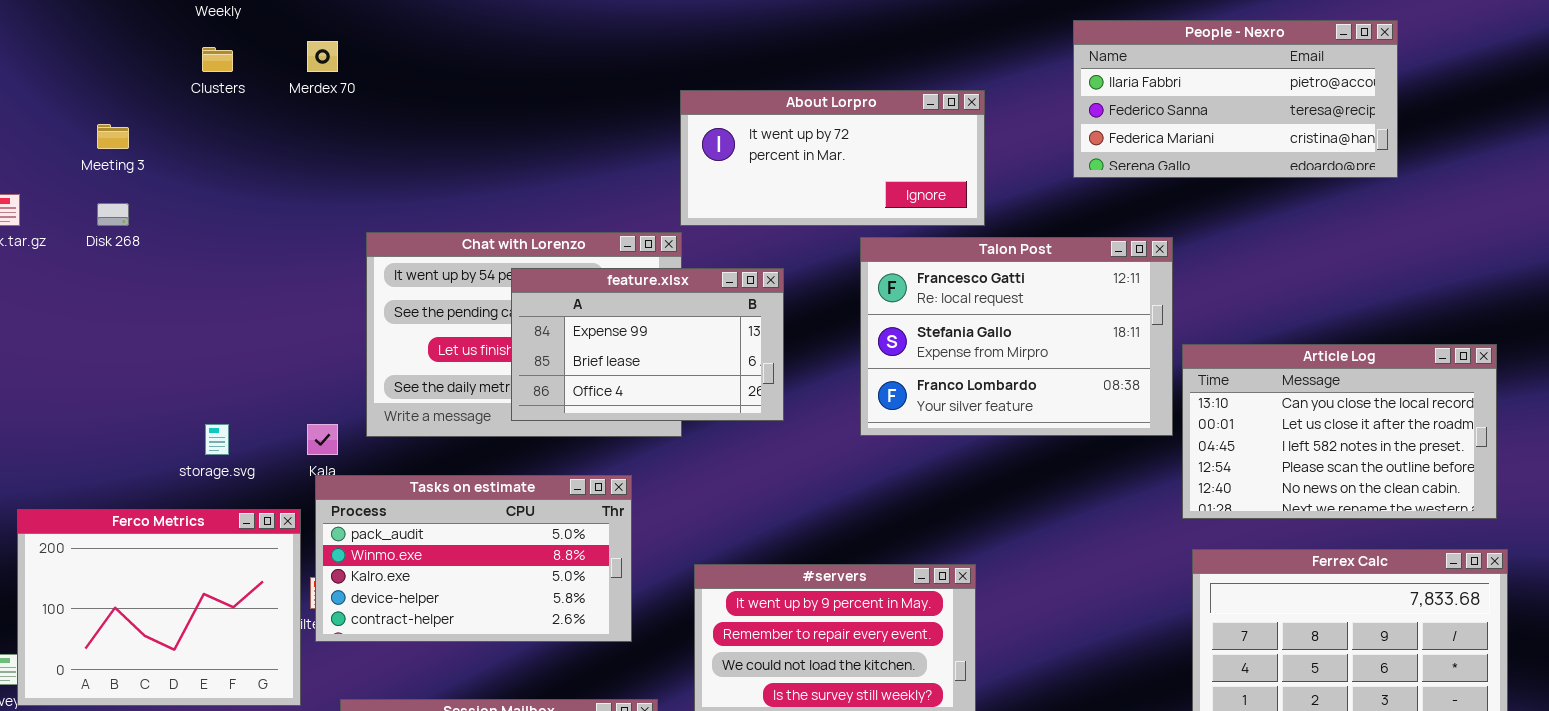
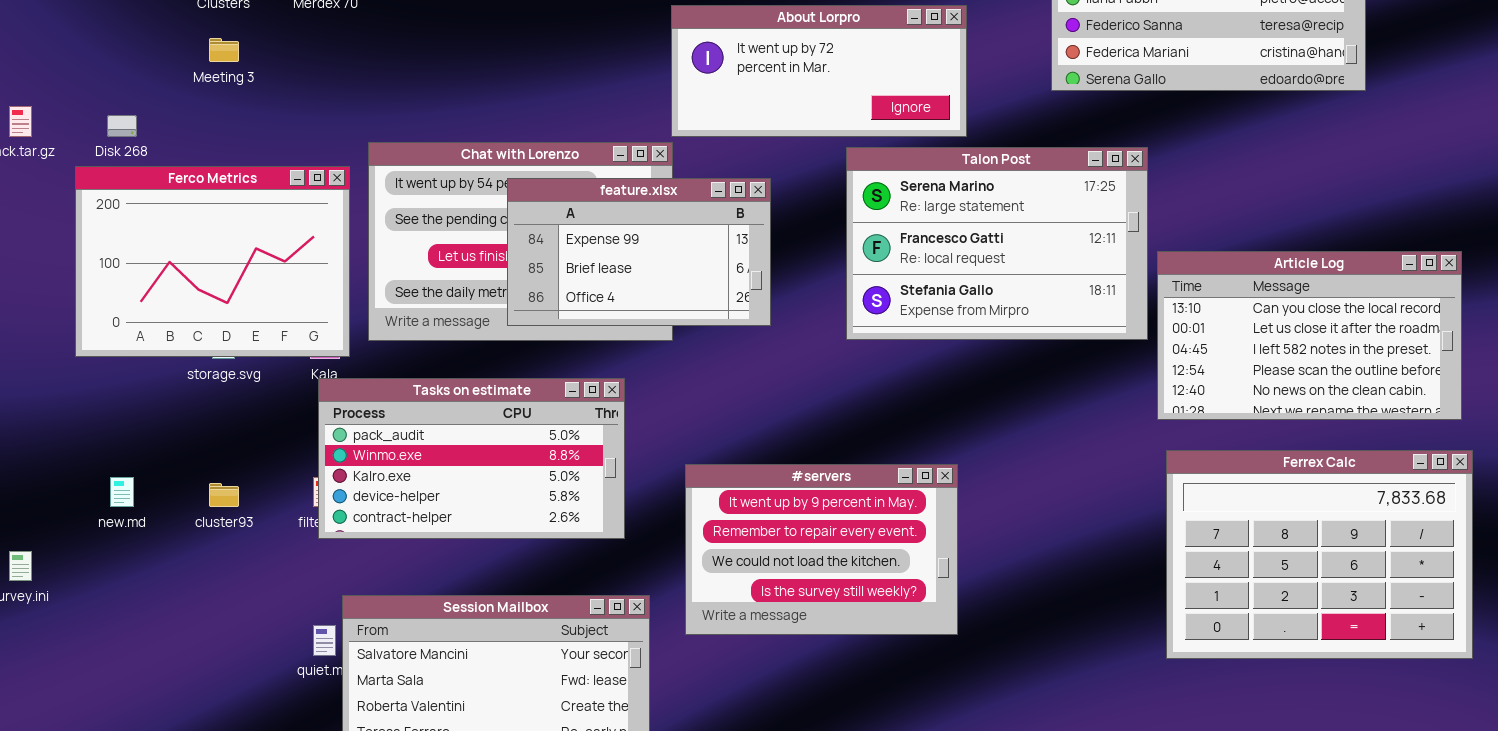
Meeting 3: [97,124,129,149] -> [209,38,239,62], moved
Talon Post: [860,237,1173,436] -> [846,147,1148,340], scrolled up 1 row
Ferco Metrics: [17,509,301,706] -> [75,166,350,357], moved

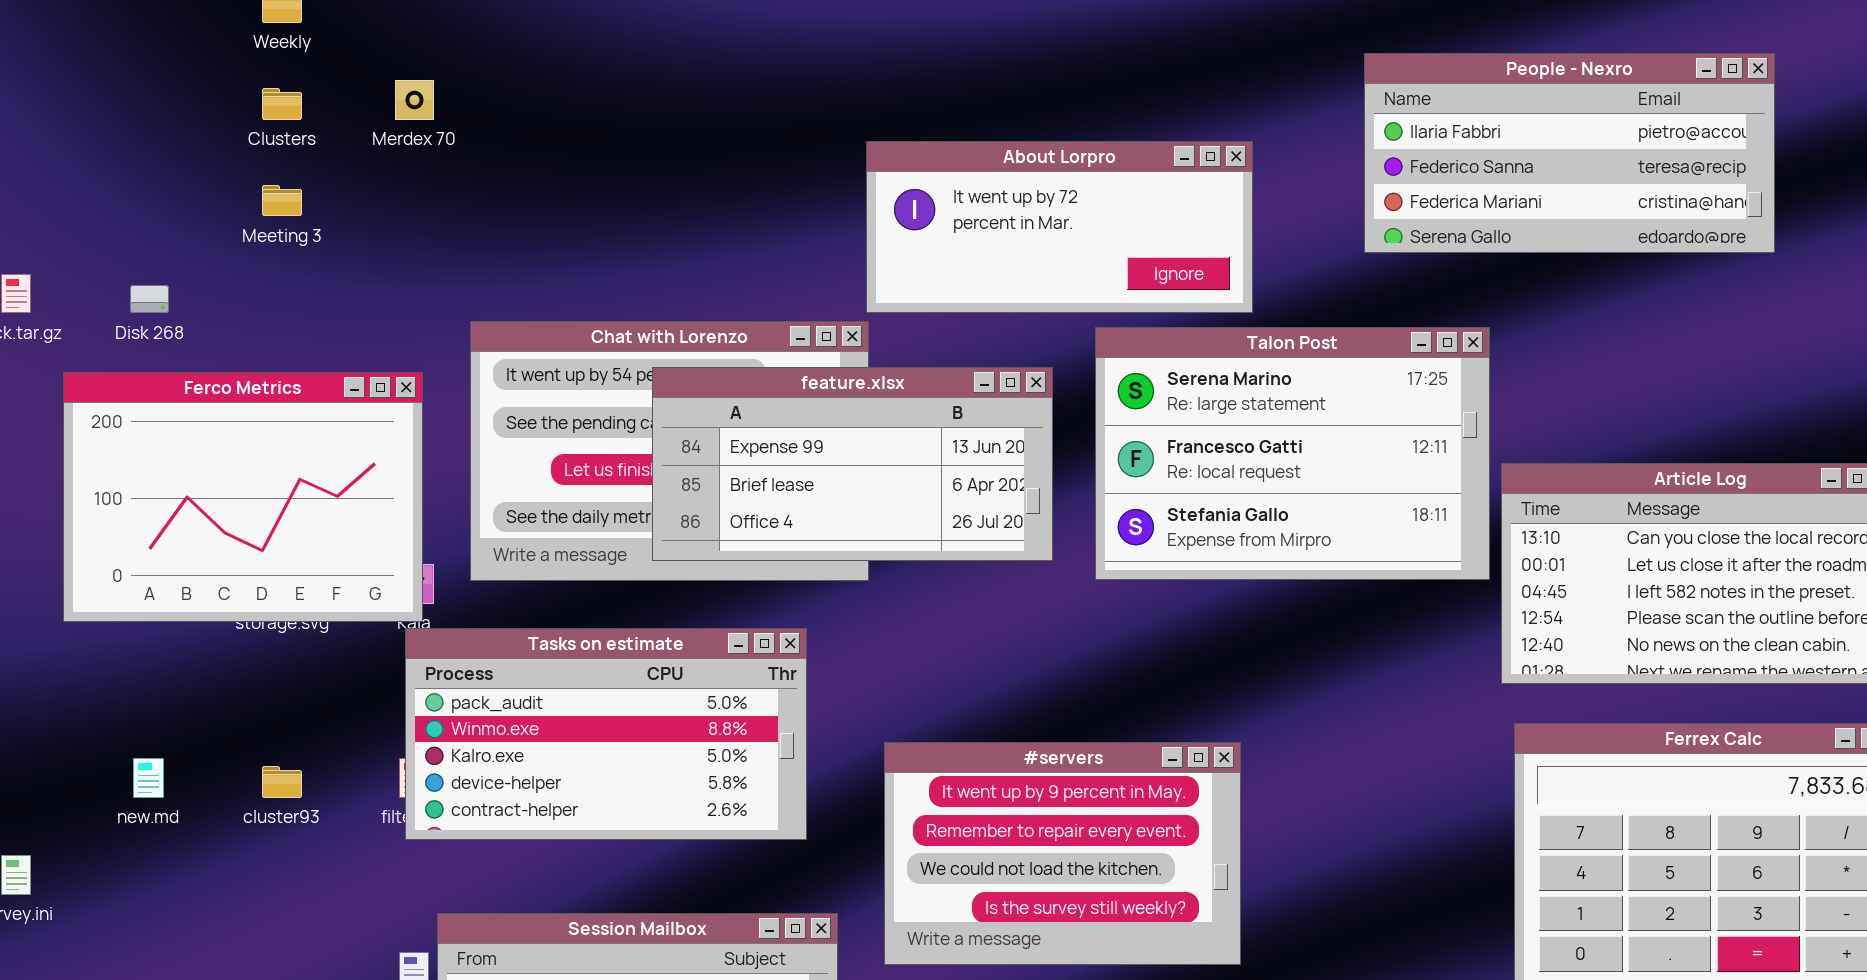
Ferco Metrics: [75,166,350,357] -> [63,372,423,622], moved
feature.xlsx: [507,178,771,326] -> [652,367,1053,561], resized

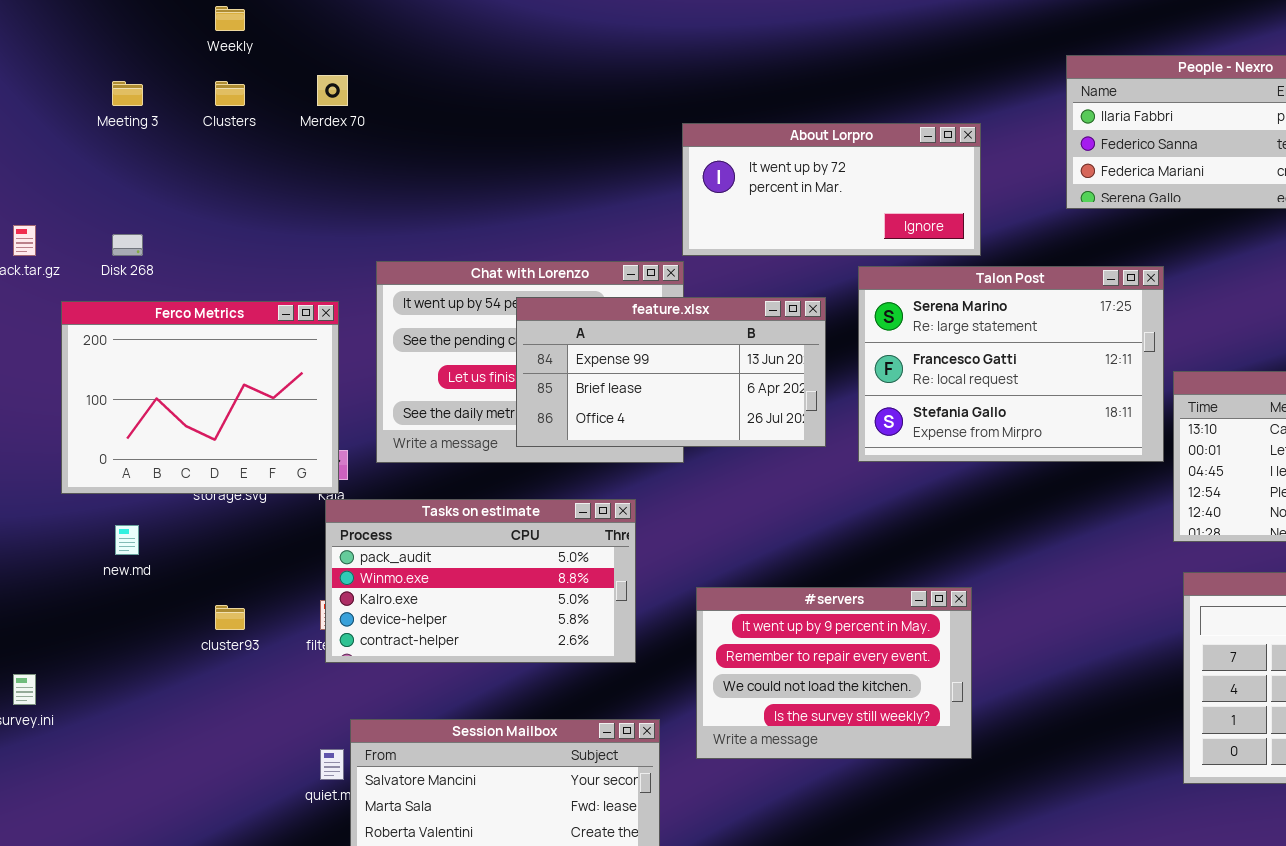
Meeting 3: [262,185,302,216] -> [112,81,143,106], moved
new.md: [133,758,164,798] -> [115,525,139,555], moved

